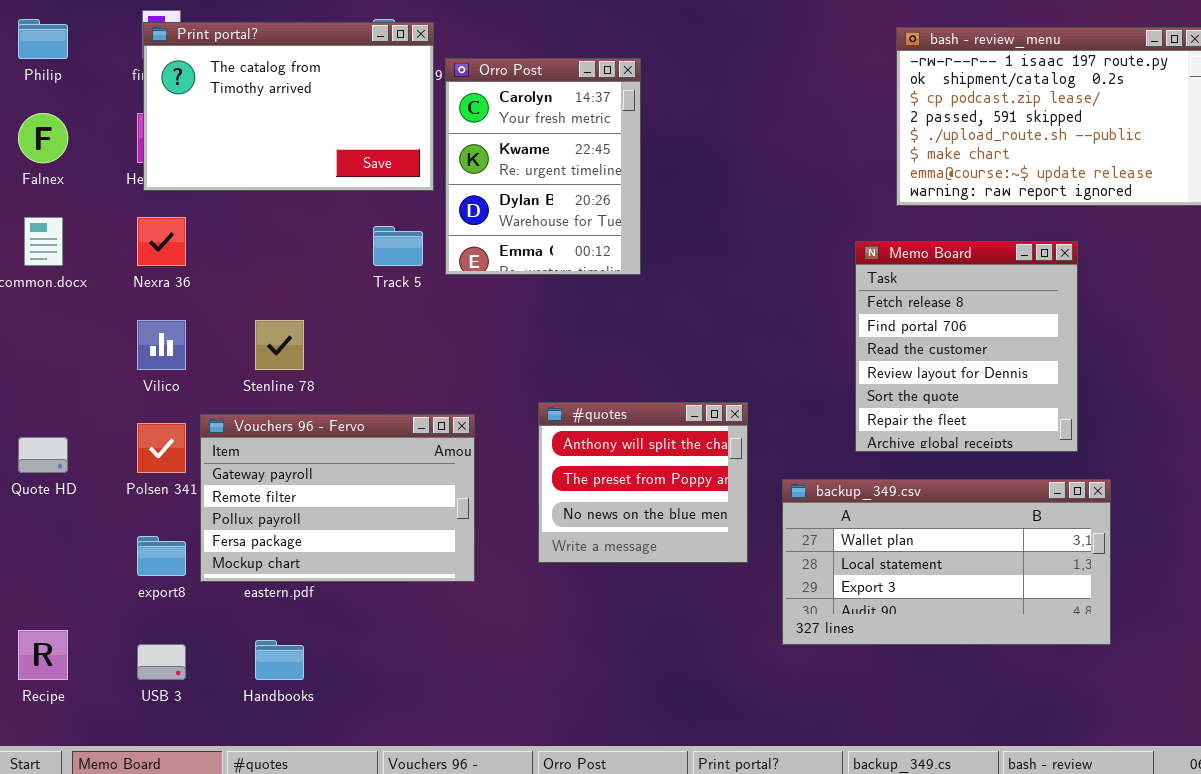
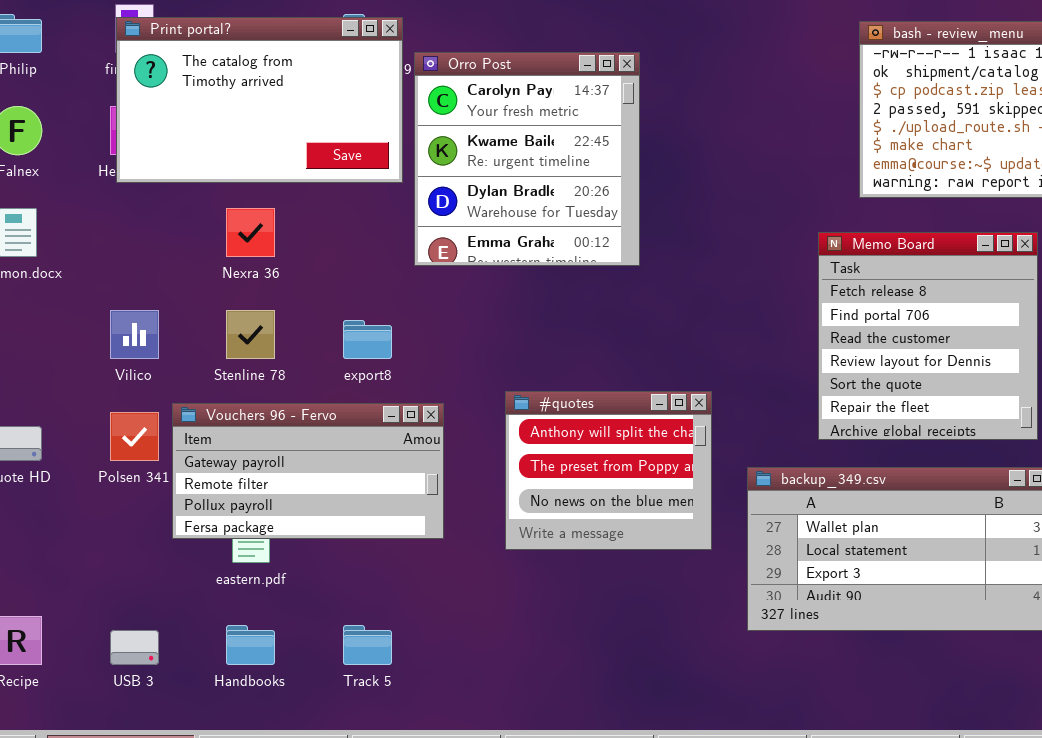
Orro Post: [445,58,641,275] -> [414,52,640,266], resized
Nexra 36: [137,217,186,266] -> [226,208,275,257], moved
Track 5: [373,226,423,266] -> [343,625,392,665], moved
Vouchers 96 - Fervo: [200,414,475,582] -> [172,403,444,539], resized
export8: [137,536,186,576] -> [343,320,392,359], moved

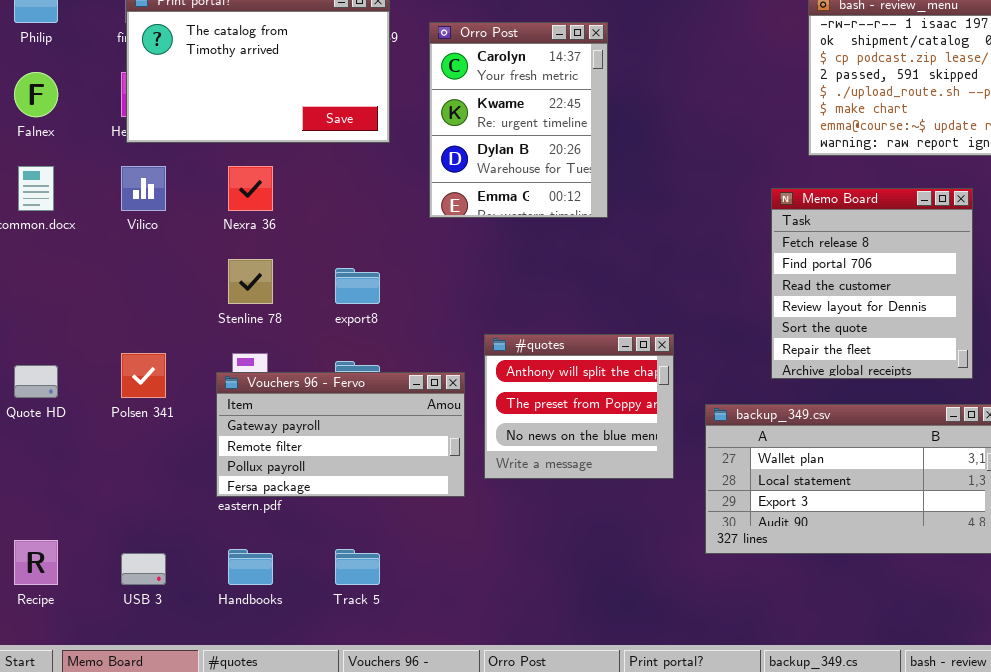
Orro Post: [414,52,640,266] -> [429,22,608,218], resized
Vilico: [110,310,159,359] -> [121,166,166,211], moved
Vouchers 96 - Fervo: [172,403,444,539] -> [216,372,465,497], moved

